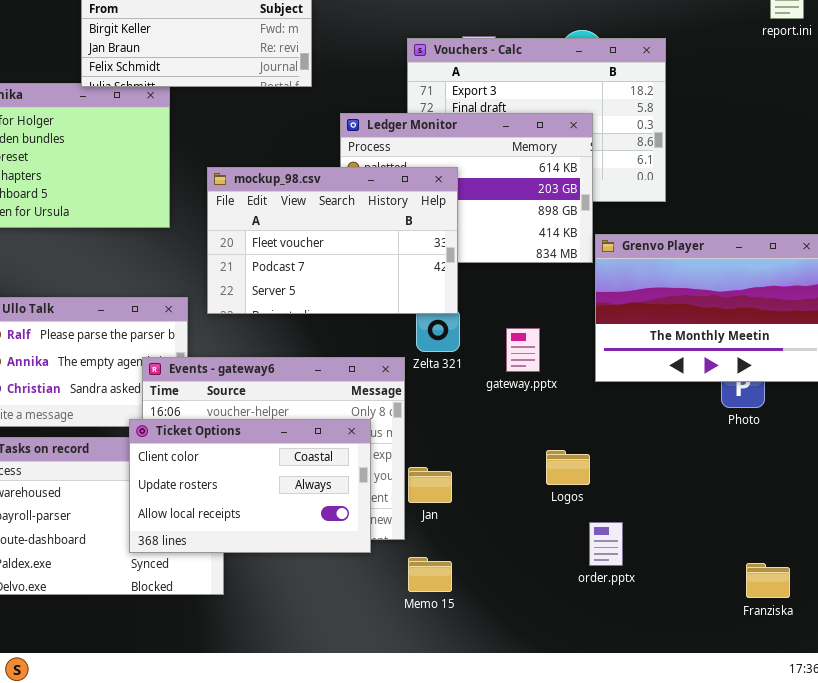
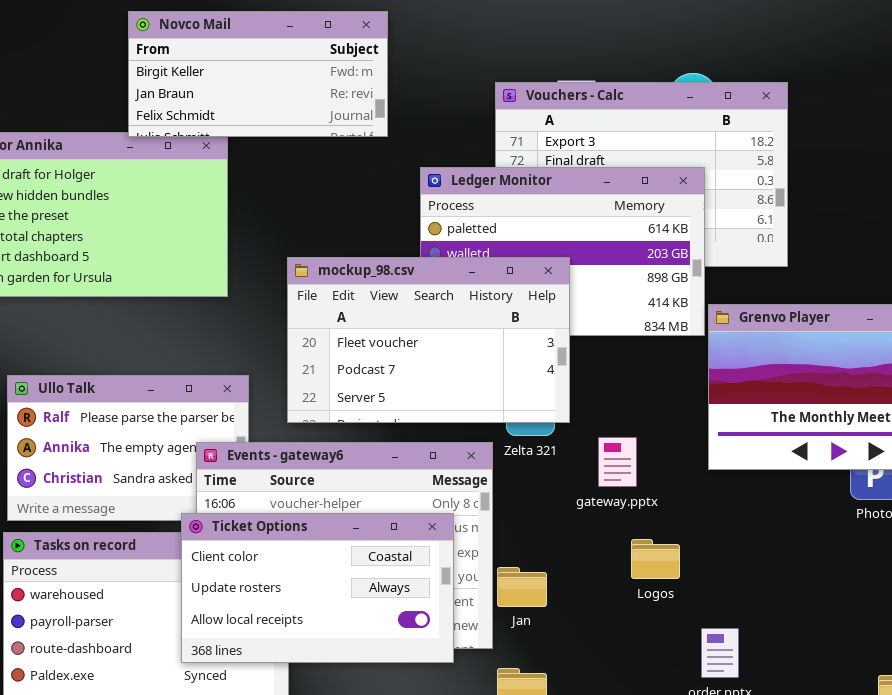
mockup_98.csv: [207,167,458,314] -> [287,257,570,423], moved
gateway.pptx: [506,328,540,372] -> [598,437,637,487], moved
Logos: [546,450,590,485] -> [631,539,680,579], moved

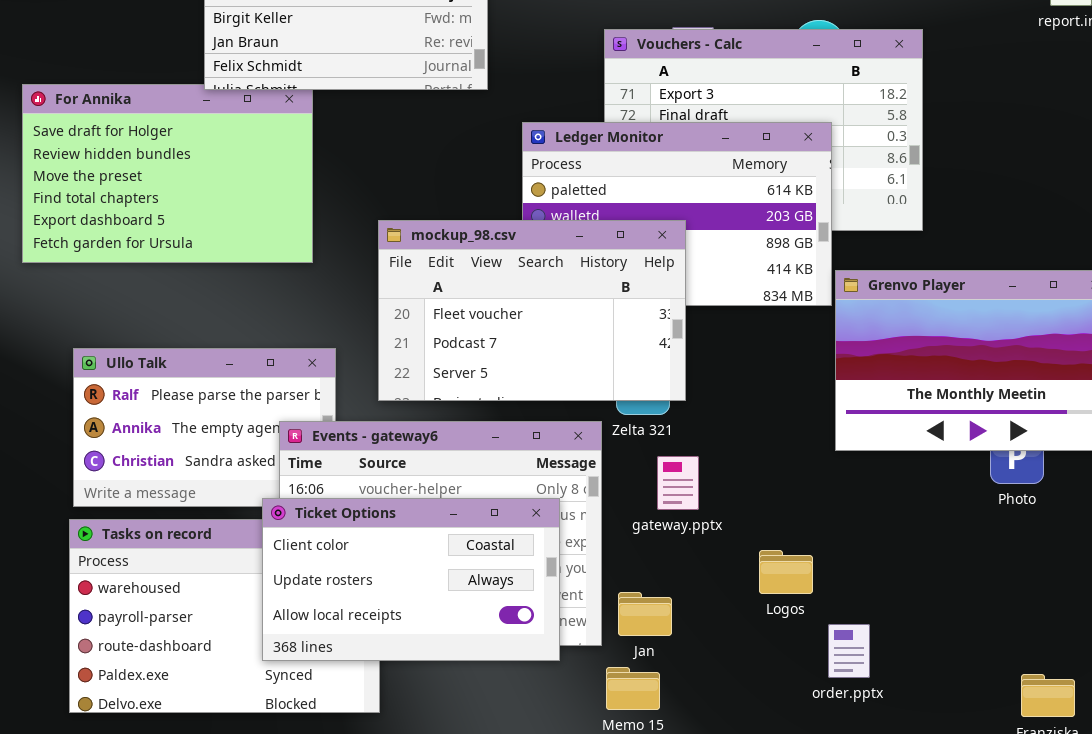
gateway.pptx: [598,437,637,487] -> [657,456,699,510], moved
Logos: [631,539,680,579] -> [759,550,813,594], moved
Jan: [497,567,547,607] -> [618,592,672,636], moved

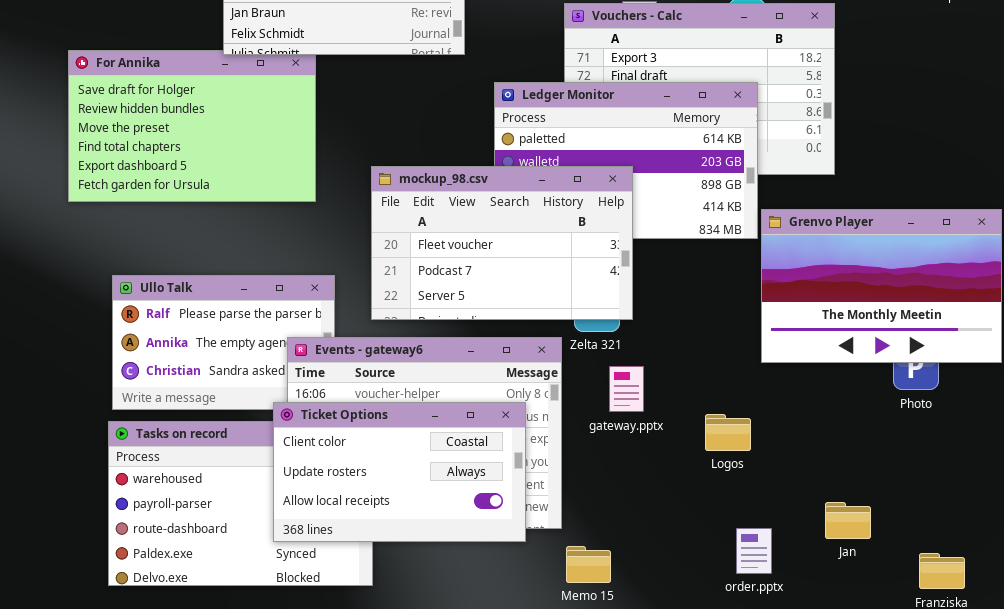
Logos: [759,550,813,594] -> [705,414,751,451], moved
Jan: [618,592,672,636] -> [825,502,871,539], moved
order.pptx: [828,624,870,678] -> [736,528,772,574], moved

